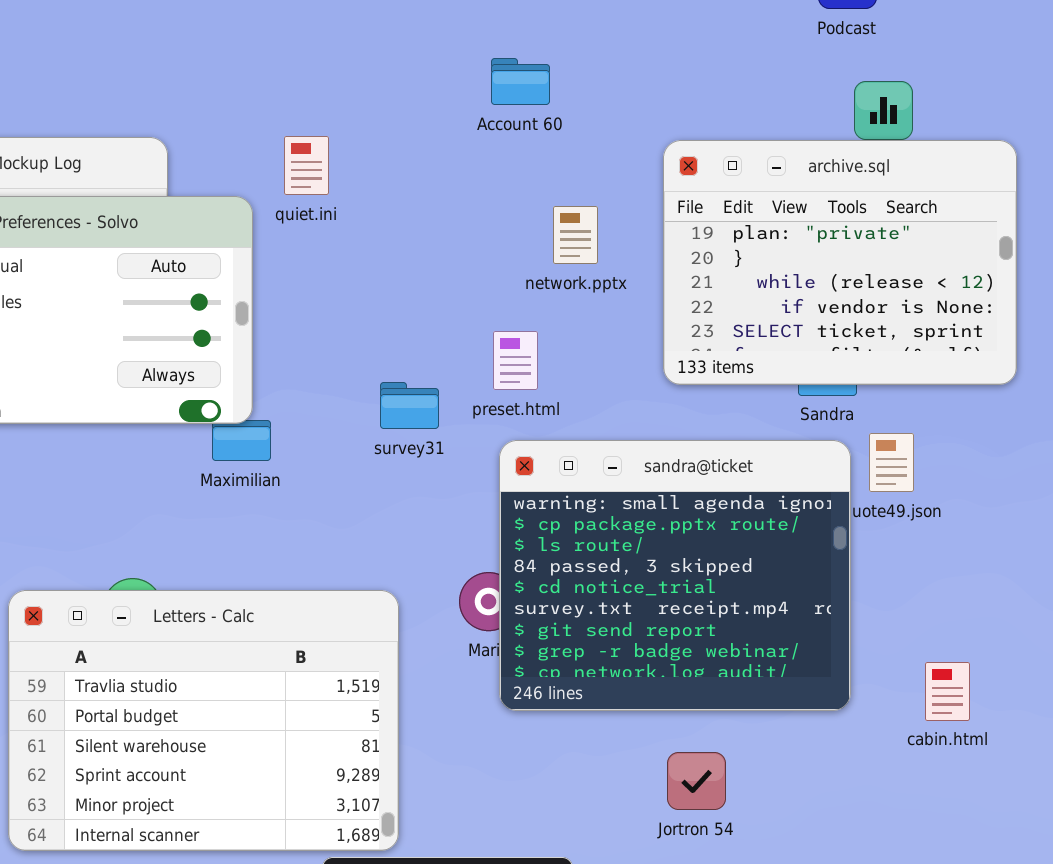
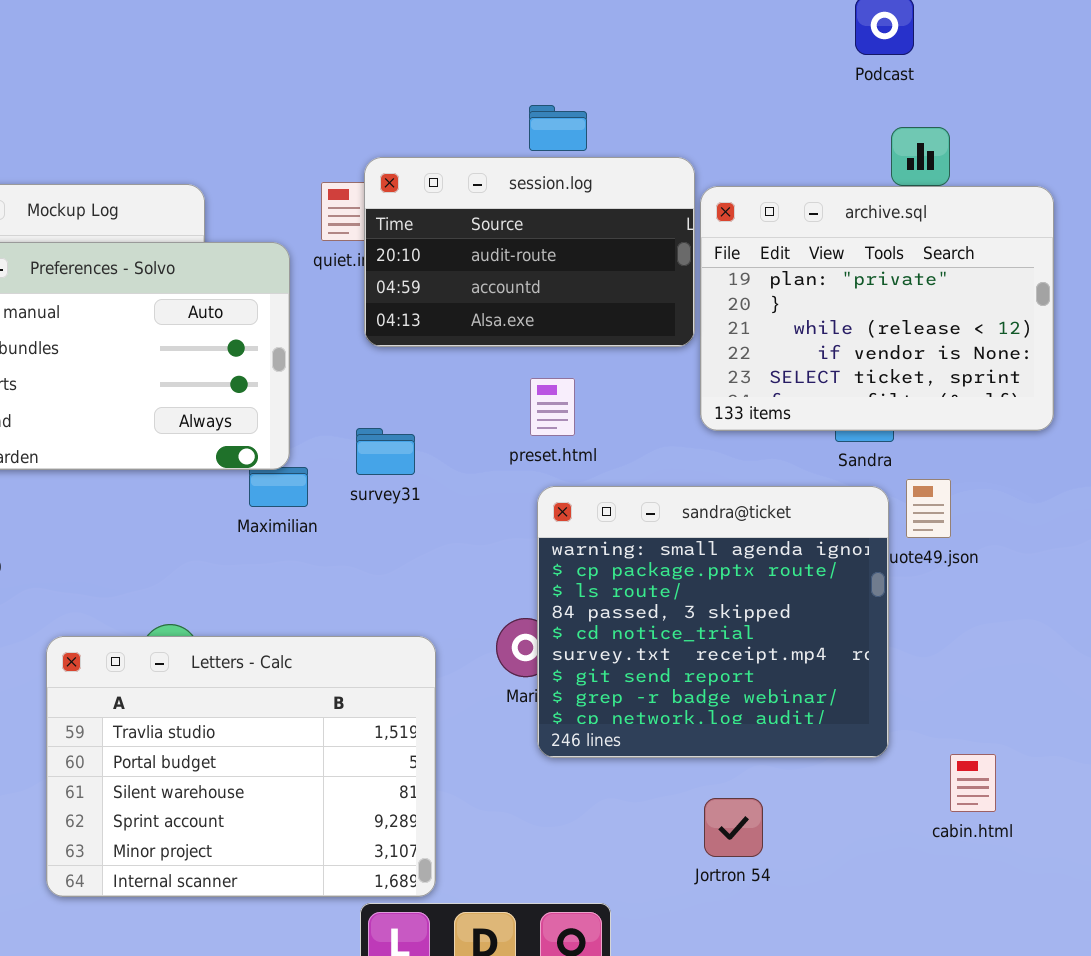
session.log: none -> [364,157,695,347], opened
survey31: [380,382,439,429] -> [356,428,415,475], moved
cabin.html: [925,662,970,721] -> [950,754,996,812], moved

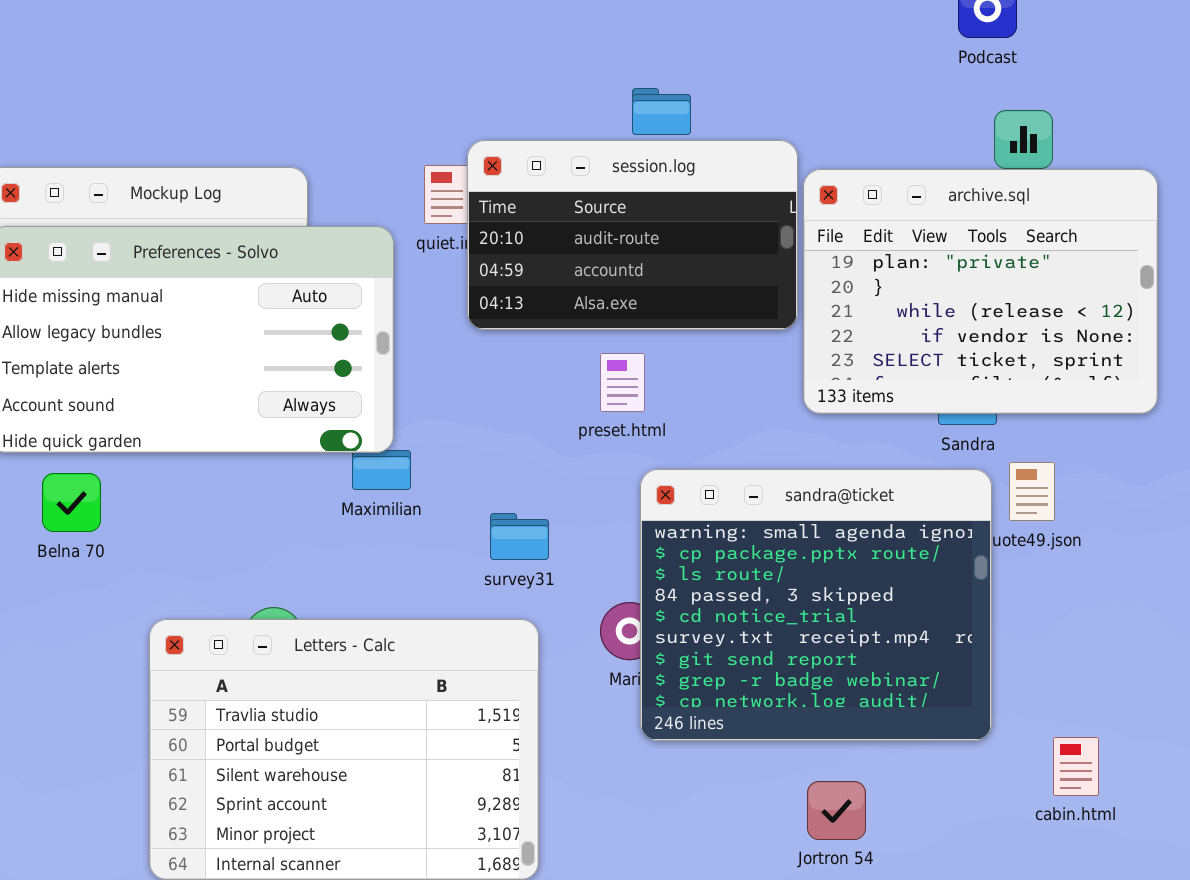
preset.html: [530,378,575,436] -> [600,353,645,412], moved
survey31: [356,428,415,475] -> [490,513,549,560], moved

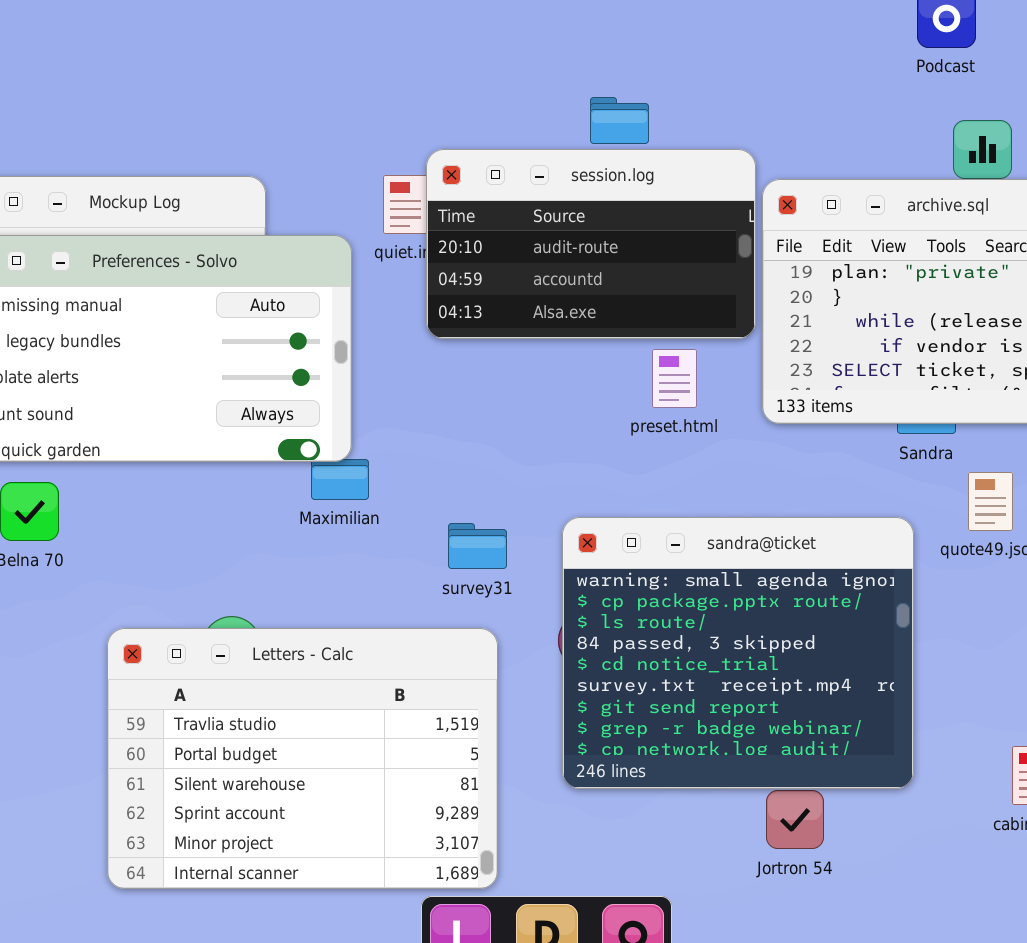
preset.html: [600,353,645,412] -> [652,349,697,408], moved
sandra@ticket: [640,469,992,741] -> [562,517,914,789], moved

